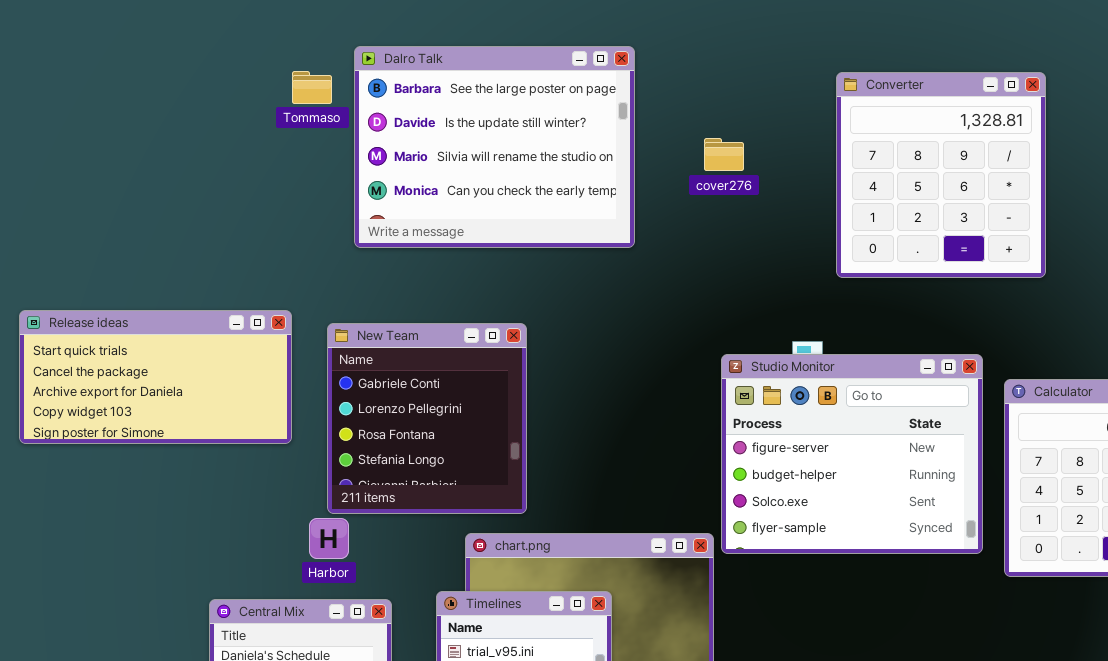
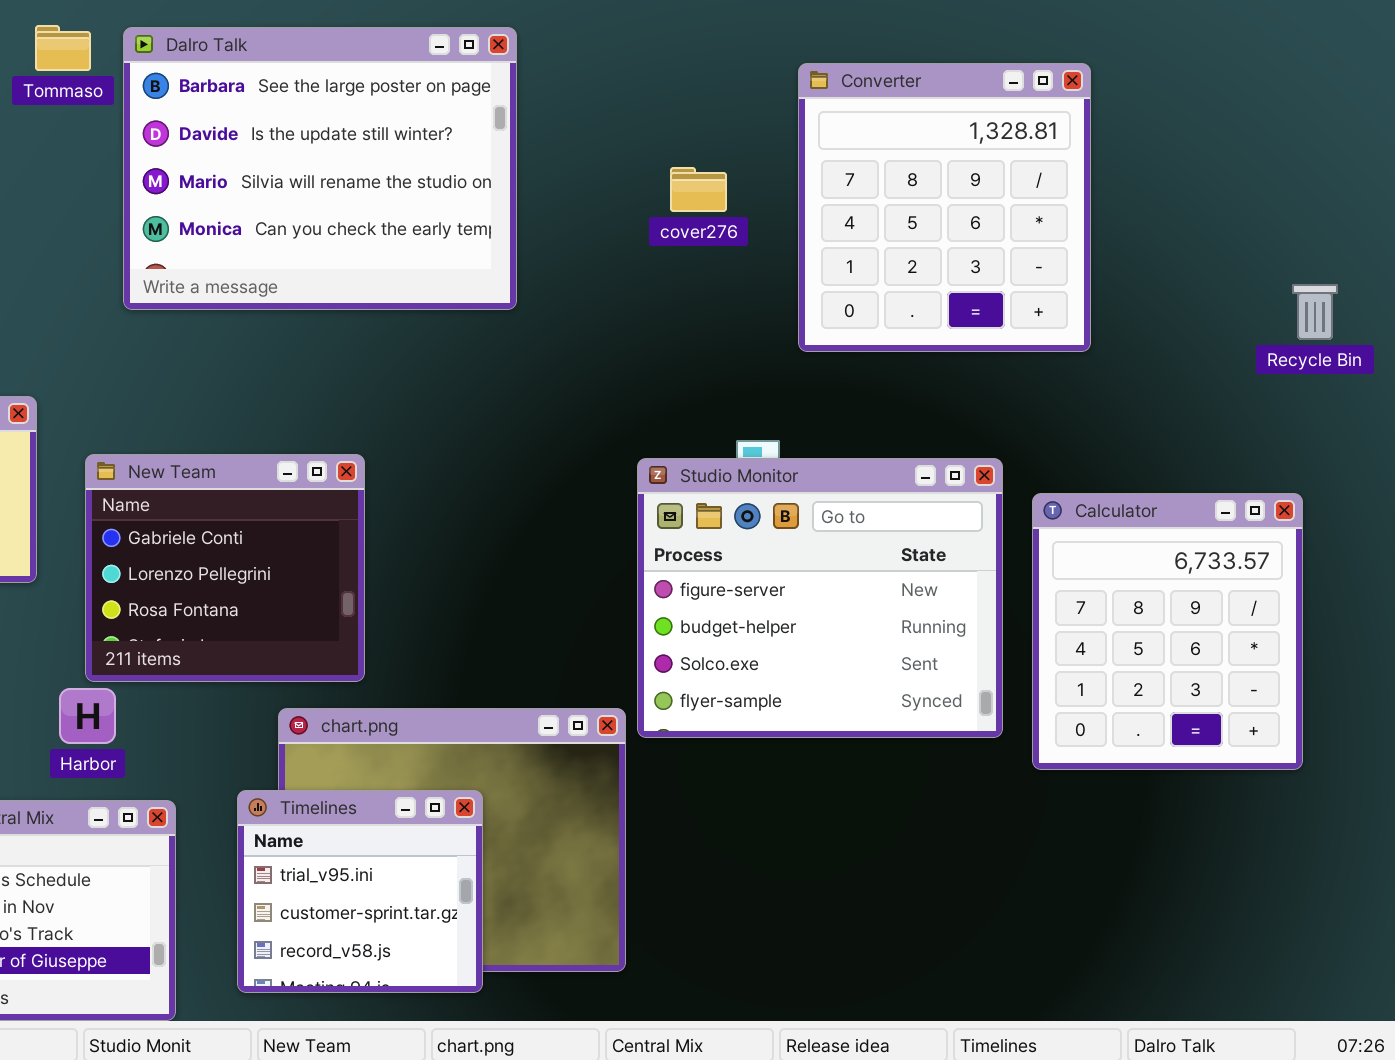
Tommaso: [292,71,332,104] -> [35,25,91,71], moved
cover276: [704,138,744,171] -> [670,167,727,212], moved
New Team: [327,323,527,514] -> [85,454,365,682], resized

